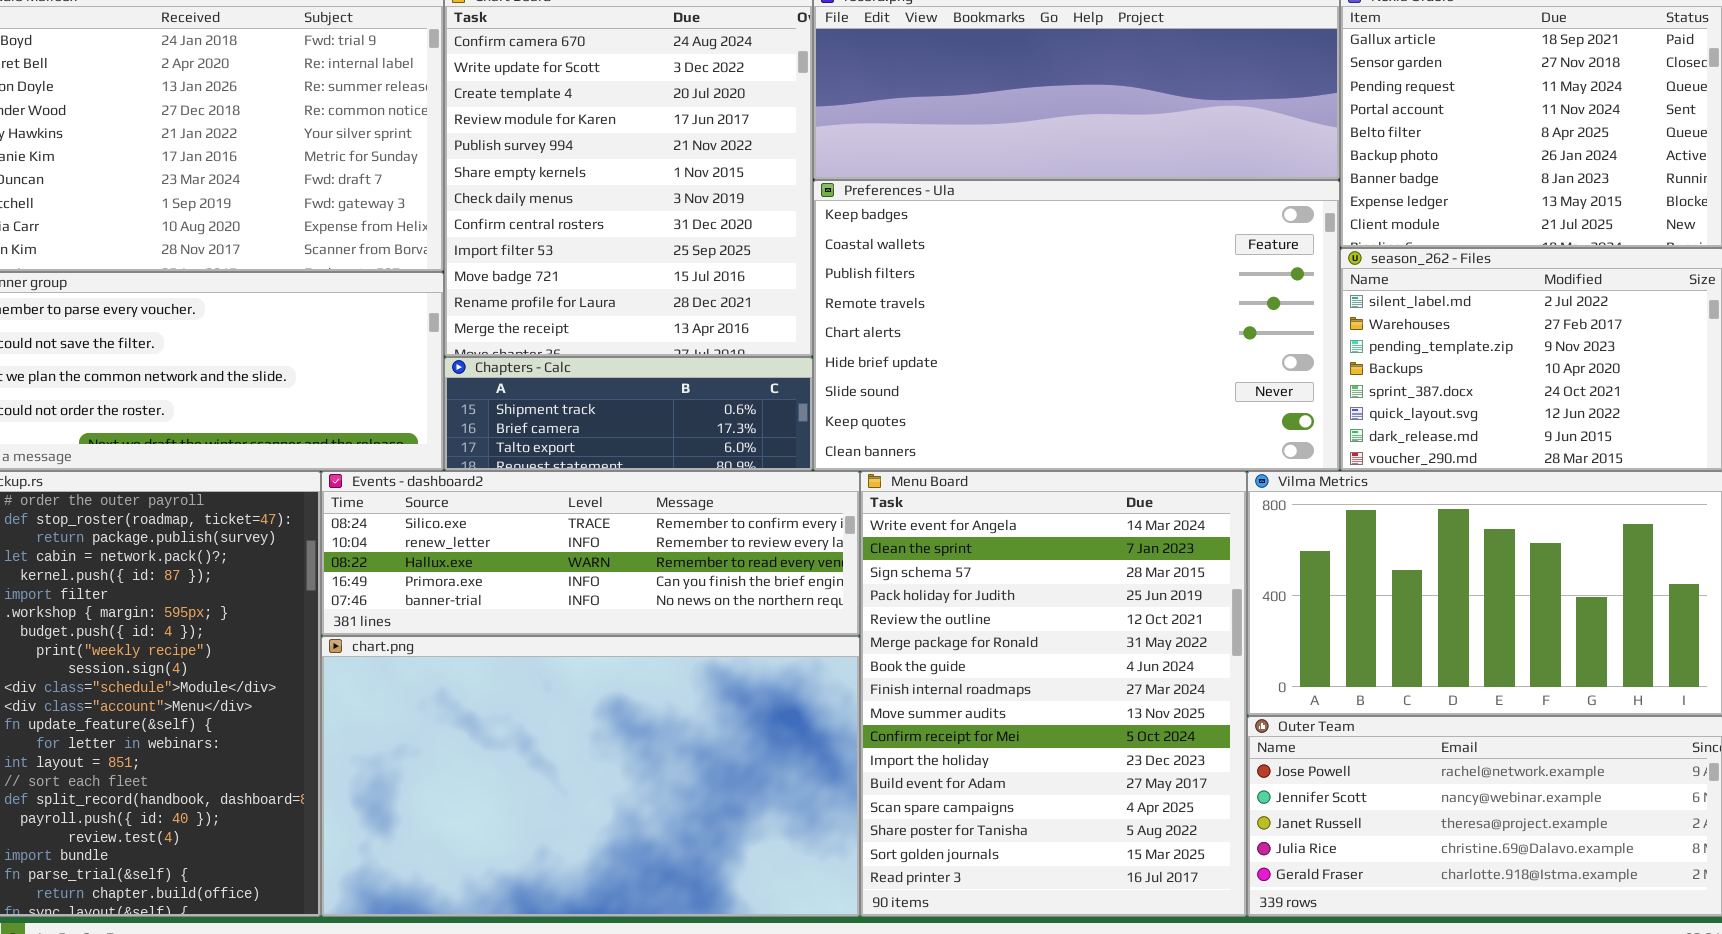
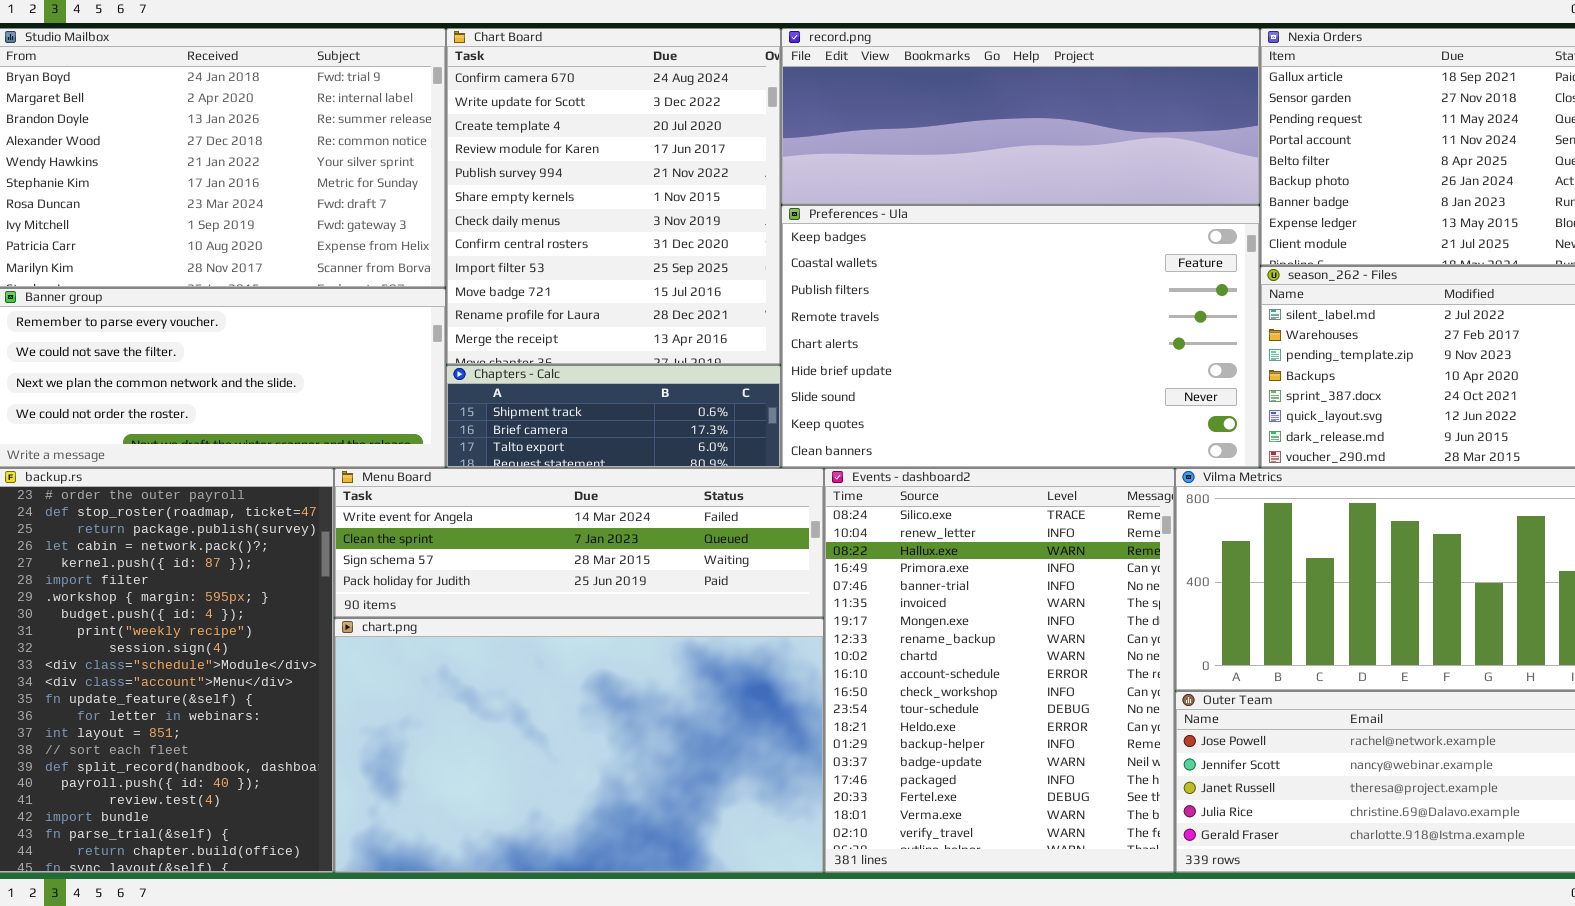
Events - dashboard2: [321,471,860,636] -> [824,468,1175,873], moved, resized
Menu Board: [860,471,1247,917] -> [334,468,824,618], moved, resized

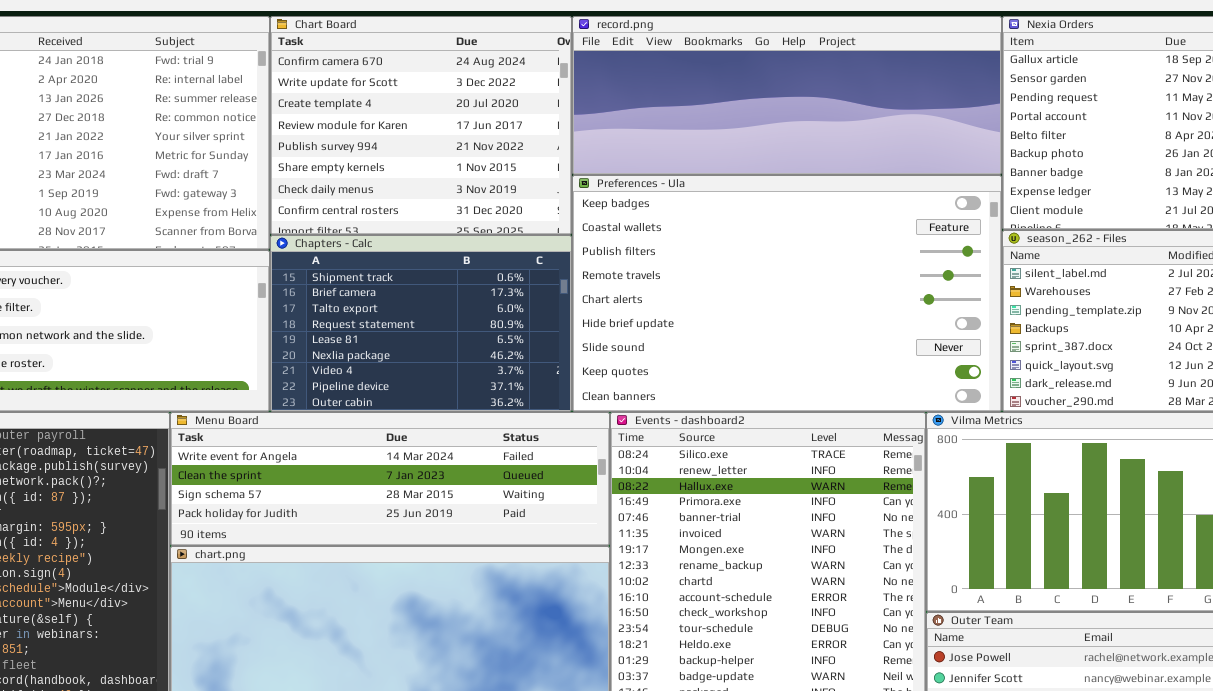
Chart Board: [446,28,781,365] -> [270,16,572,235], resized
Chapters - Calc: [446,365,781,468] -> [270,235,572,412], resized

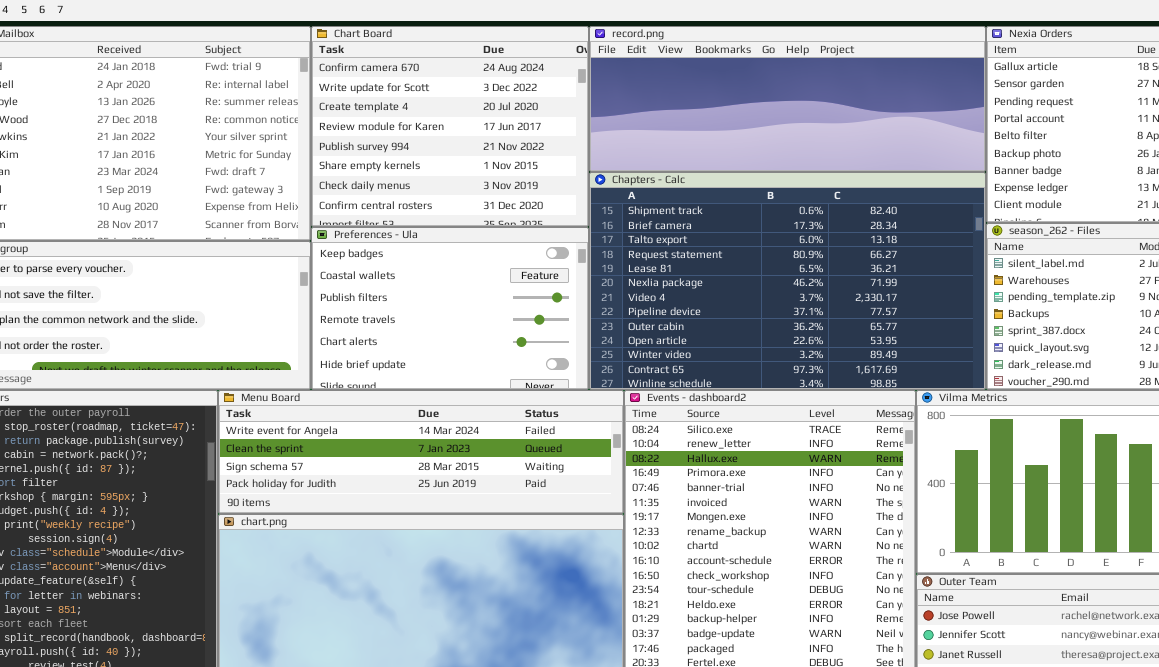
Preferences - Ula: [572,175,1002,412] -> [311,227,589,390], moved, resized
Chapters - Calc: [270,235,572,412] -> [589,172,986,390], moved, resized

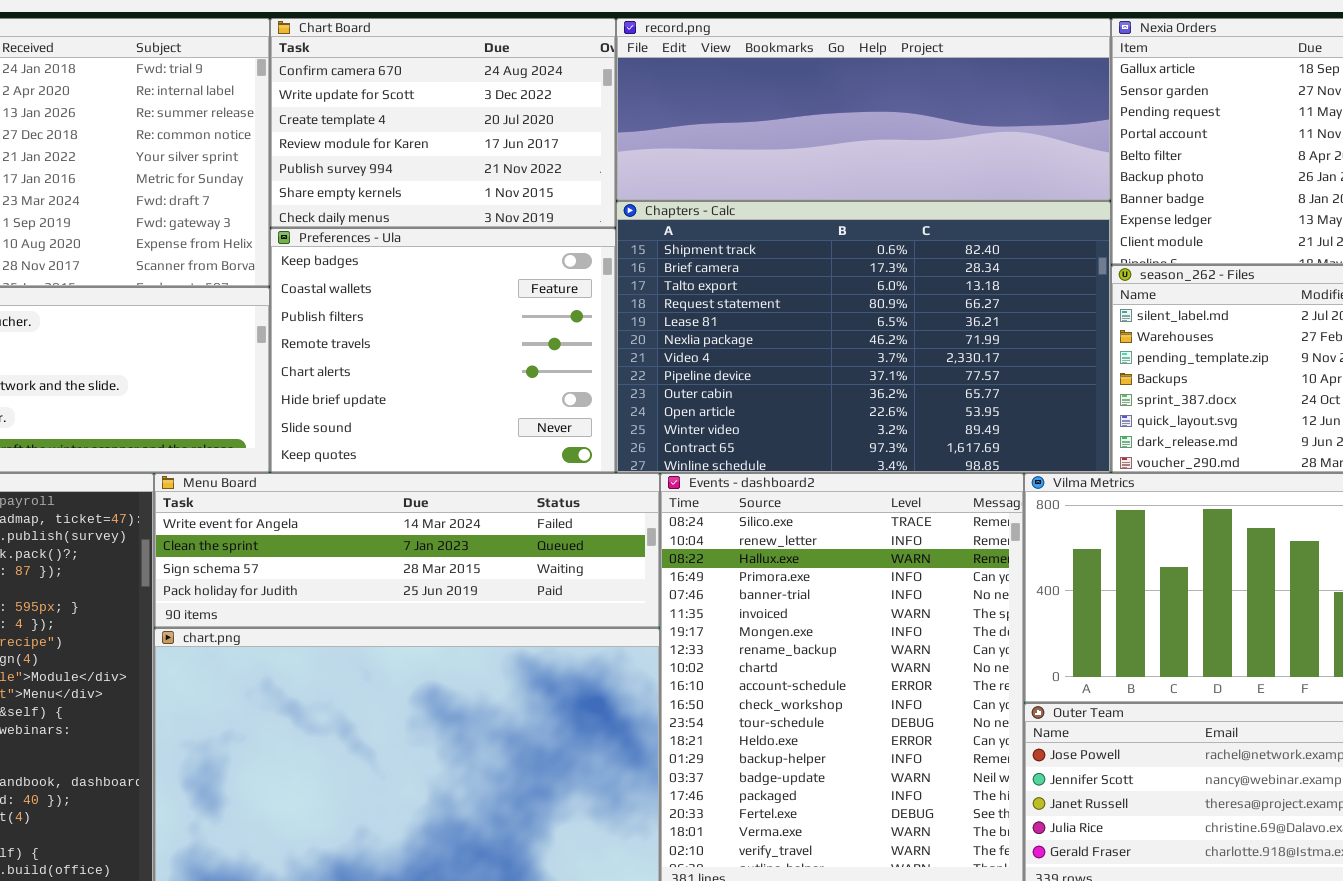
Chart Board: [311,26,589,227] -> [270,18,616,228], resized
Preferences - Ula: [311,227,589,390] -> [270,228,616,473], resized

